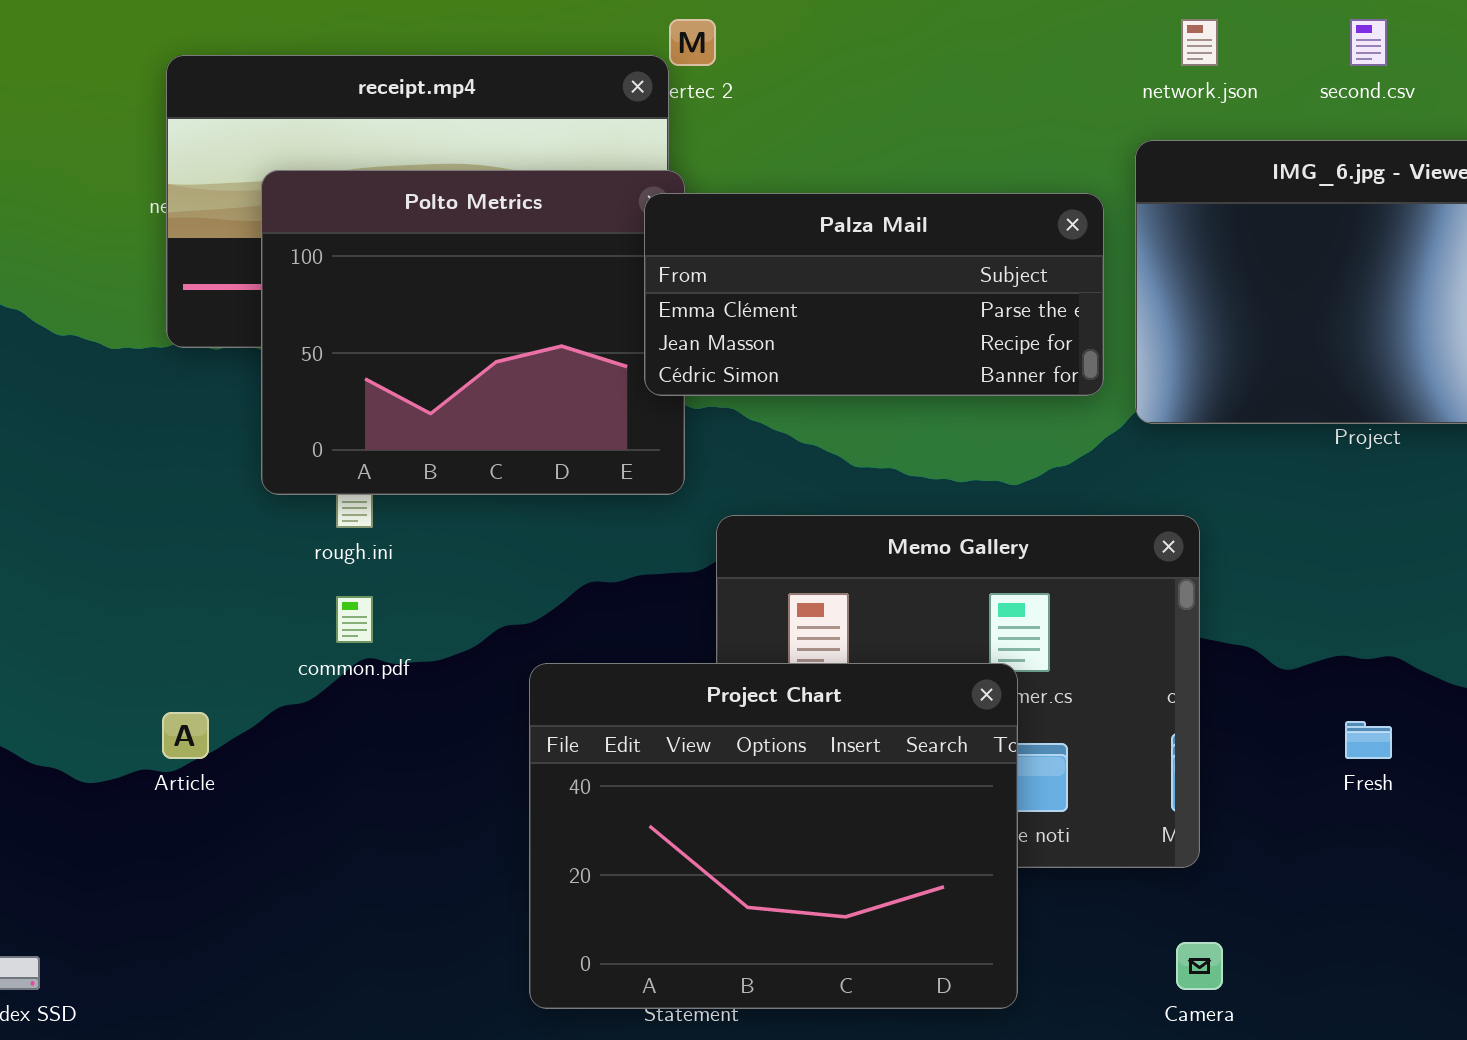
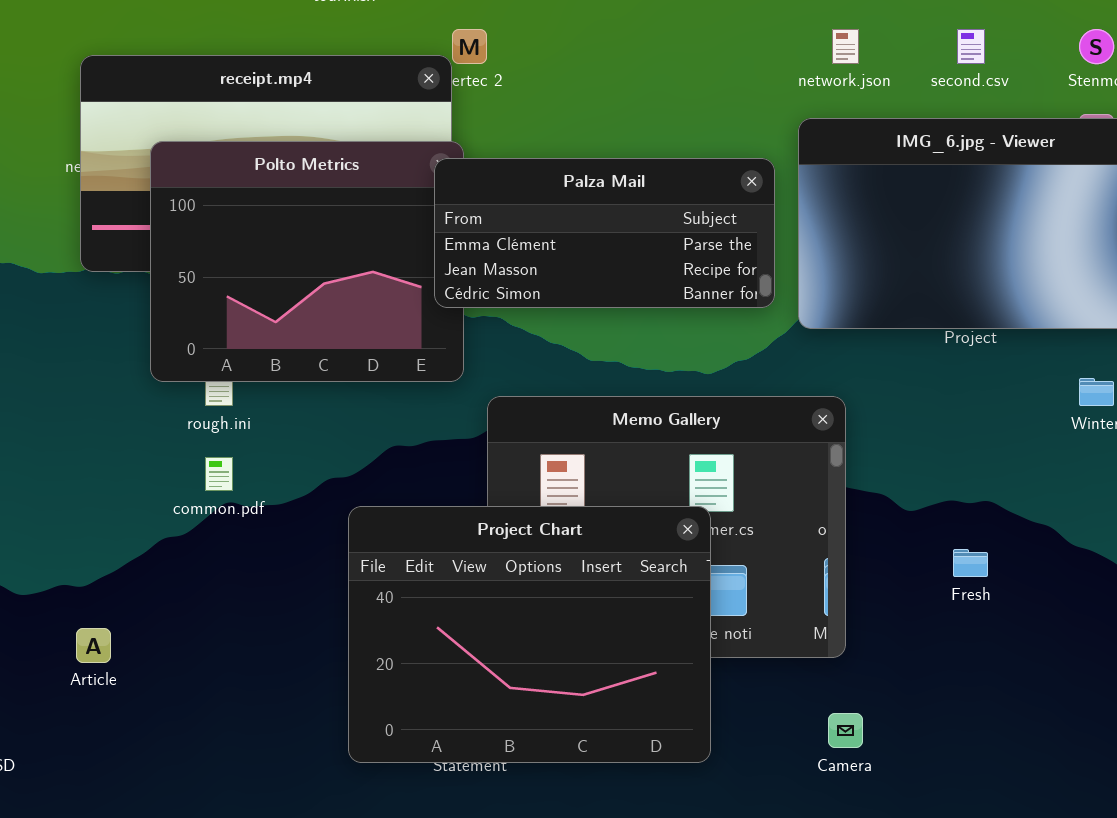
Article: [162,712,209,759] -> [76,628,111,663], moved

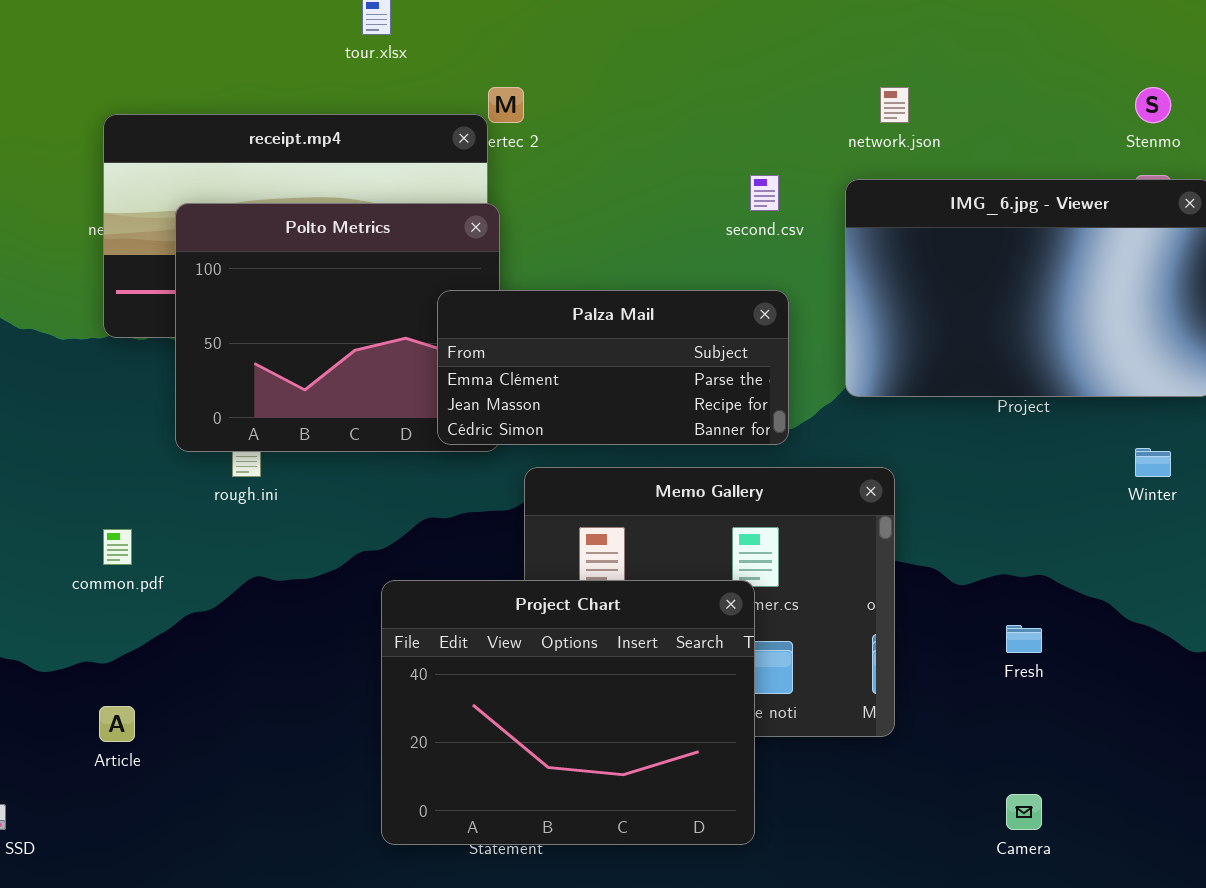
second.csv: [957,29,985,64] -> [750,175,779,211], moved
Palza Mail: [434,158,775,308] -> [437,290,789,445], moved
common.pdf: [205,457,233,491] -> [103,529,132,565], moved
Camera: [828,713,863,748] -> [1006,794,1042,830], moved

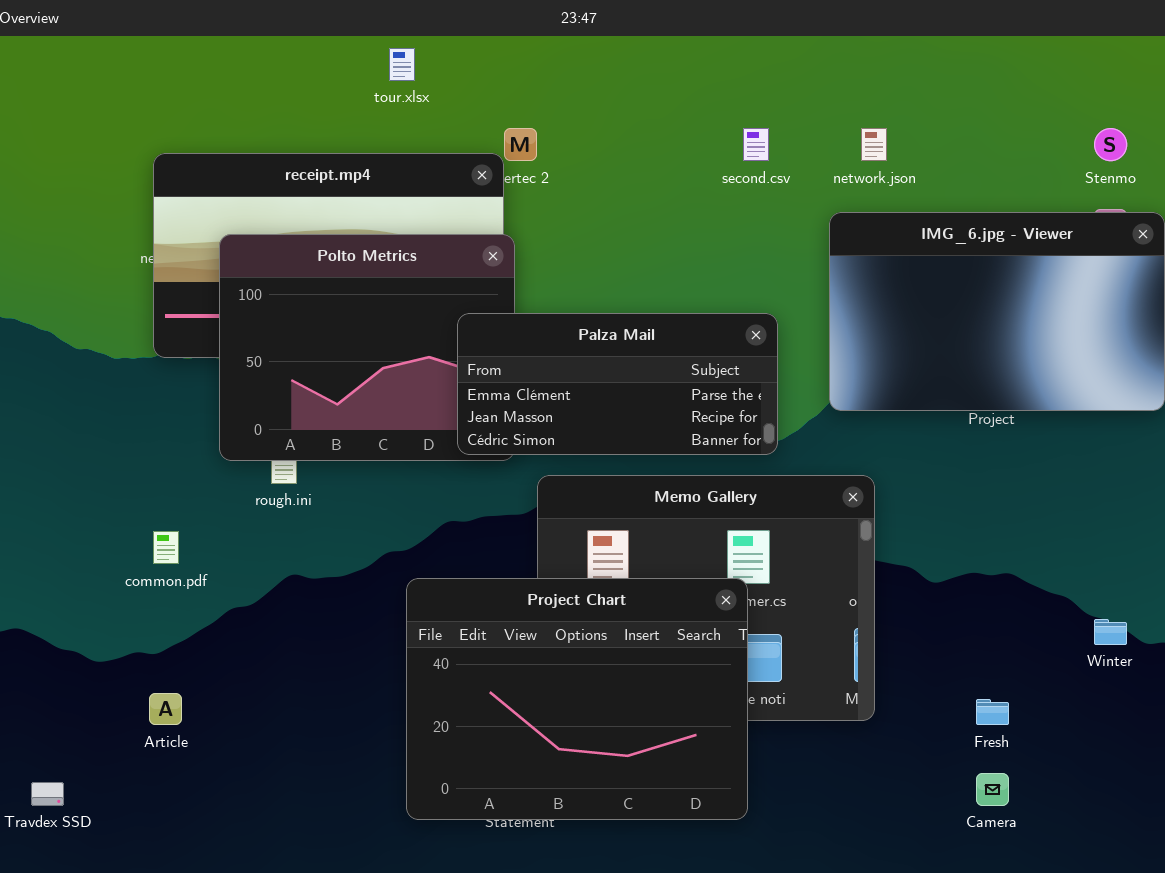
second.csv: [750,175,779,211] -> [743,128,769,161], moved
Winter: [1135,448,1171,477] -> [1094,619,1127,645], moved
Fresh: [1006,625,1042,653] -> [976,699,1009,725], moved

